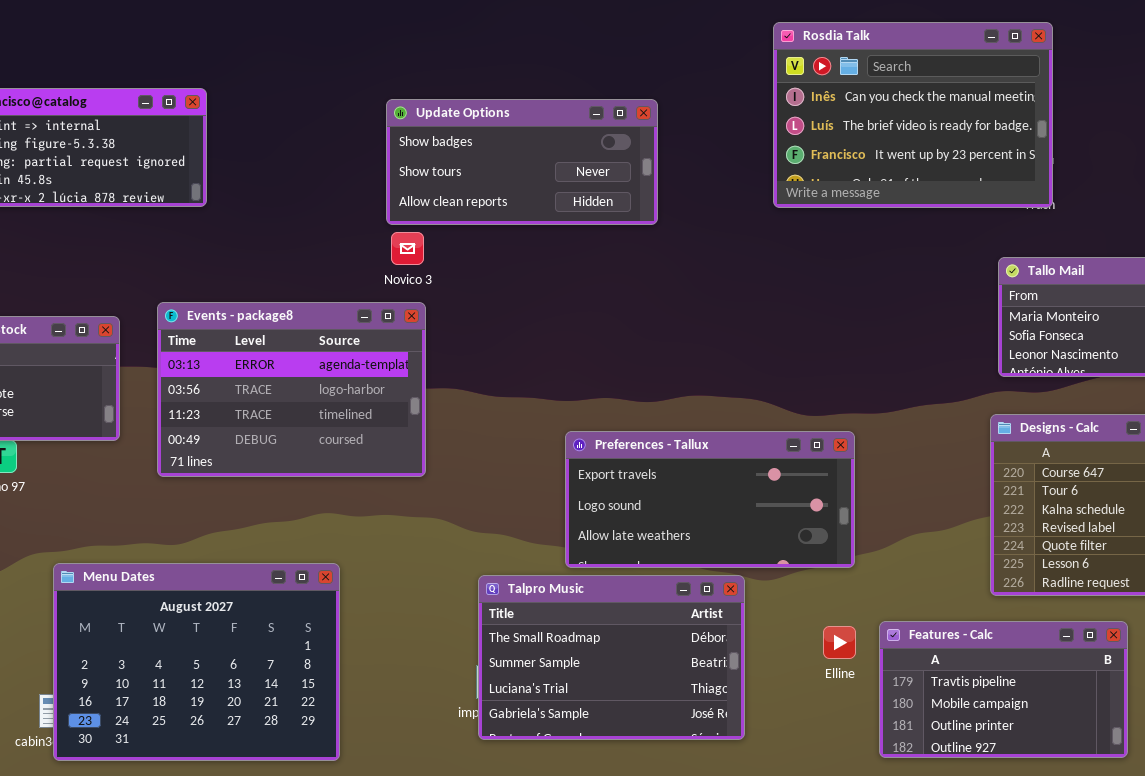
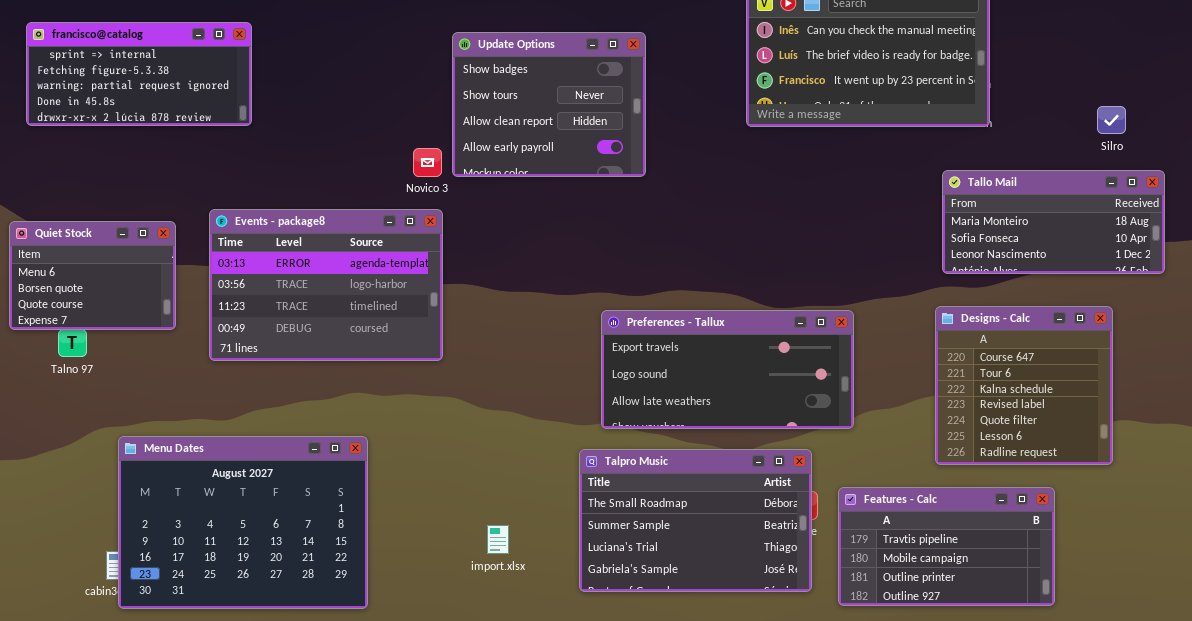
Update Options: [386,99,658,225] -> [452,32,646,177], resized
Preferences - Tallux: [565,431,855,568] -> [601,310,854,429], moved
Talpro Music: [478,575,745,740] -> [579,449,812,592], moved

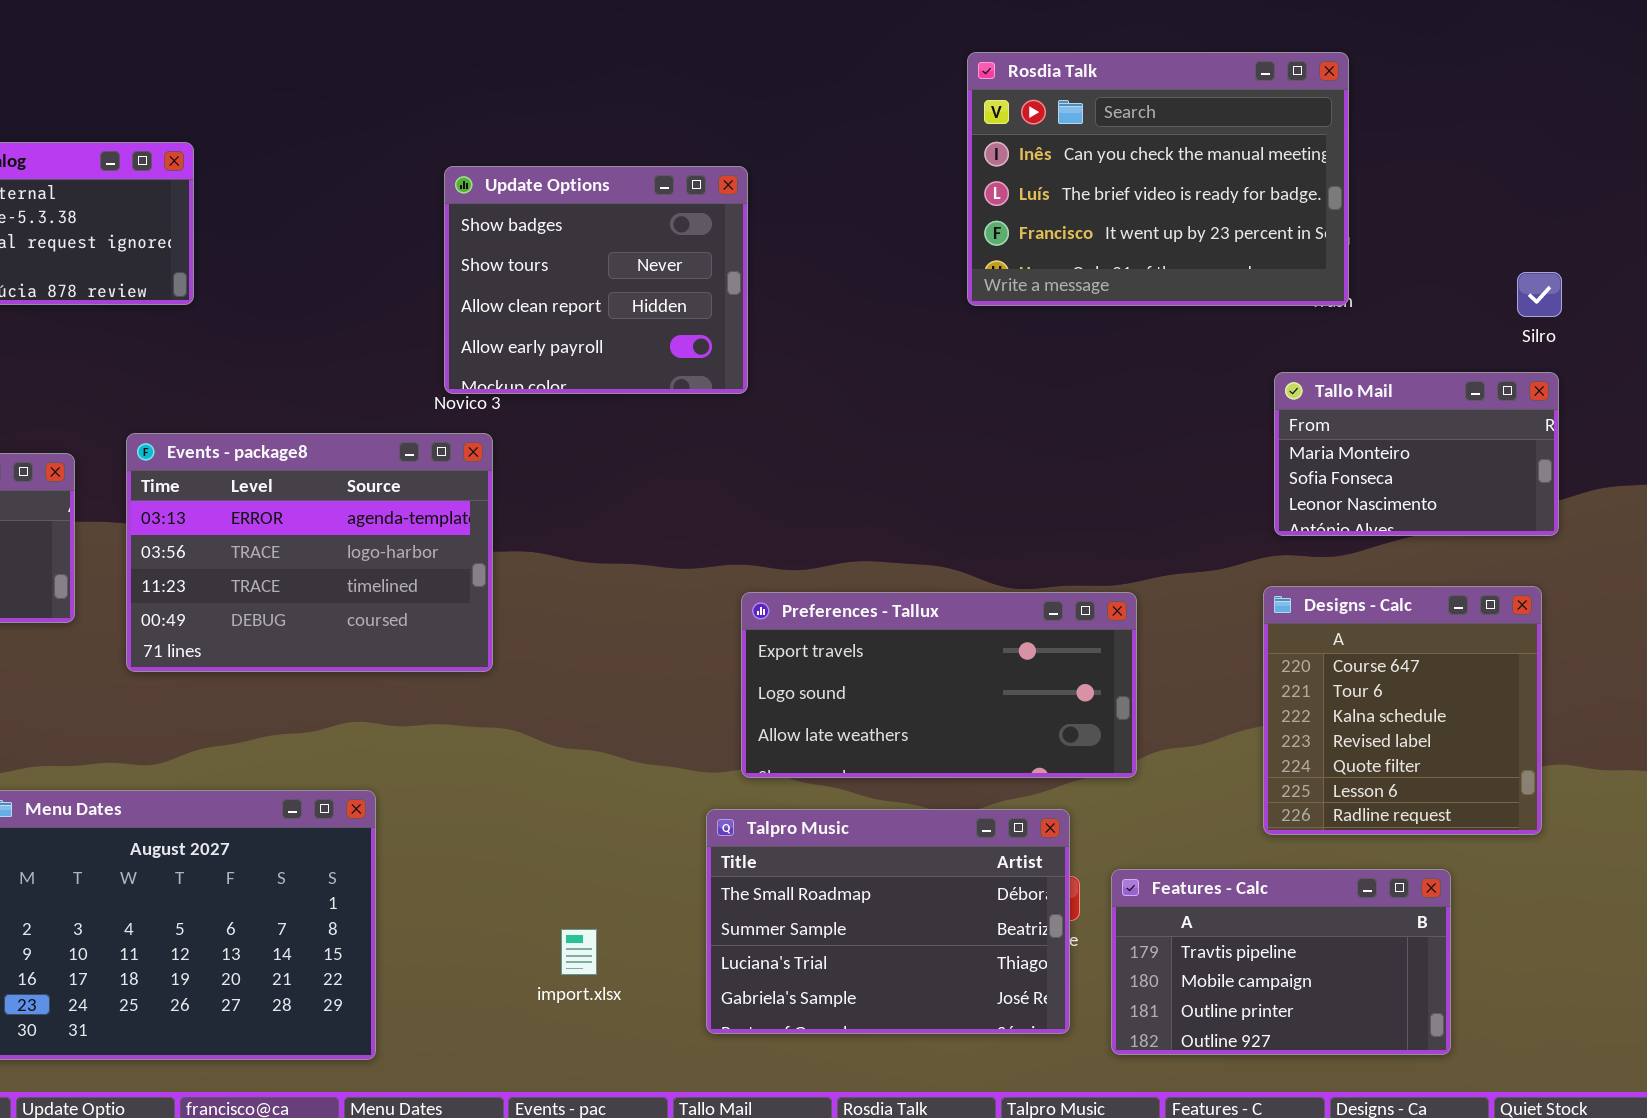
Update Options: [452,32,646,177] -> [444,166,748,394], moved
Tallo Mail: [942,170,1165,274] -> [1274,372,1559,536], resized

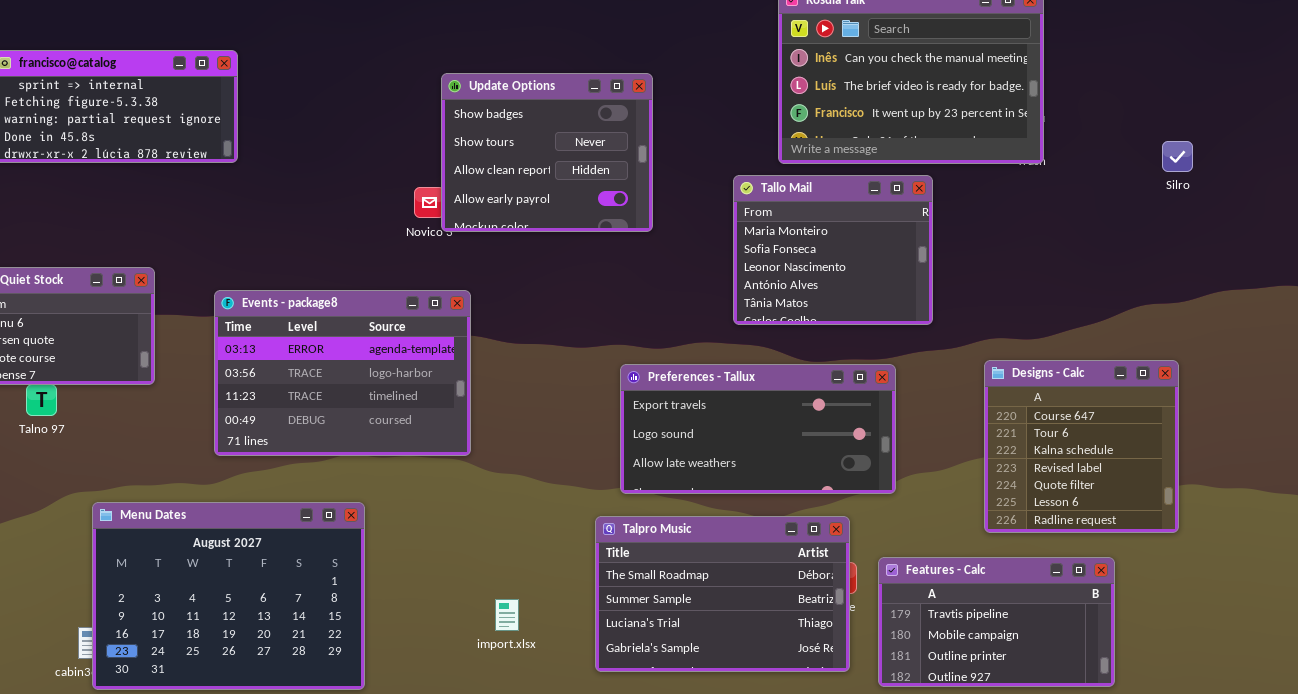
Update Options: [444,166,748,394] -> [441,73,653,232], moved
Tallo Mail: [1274,372,1559,536] -> [733,175,933,325], moved, resized
Events - package8: [126,433,493,672] -> [214,290,471,456], moved

